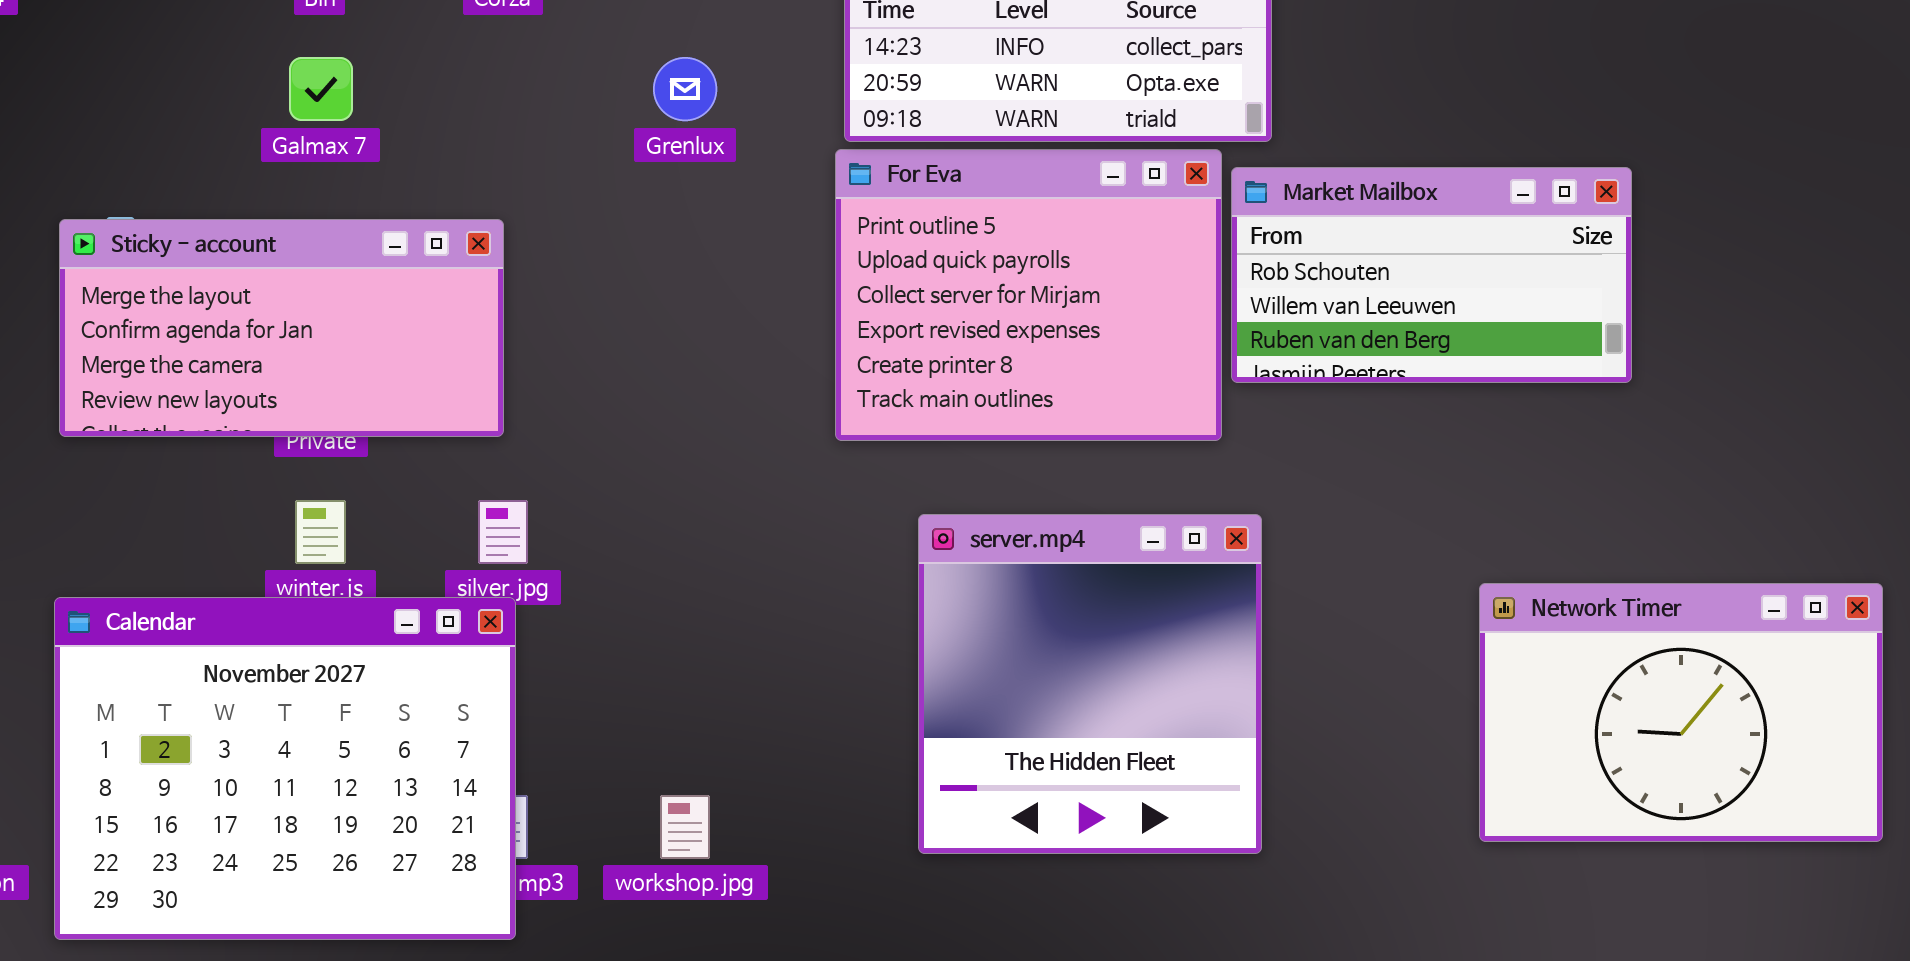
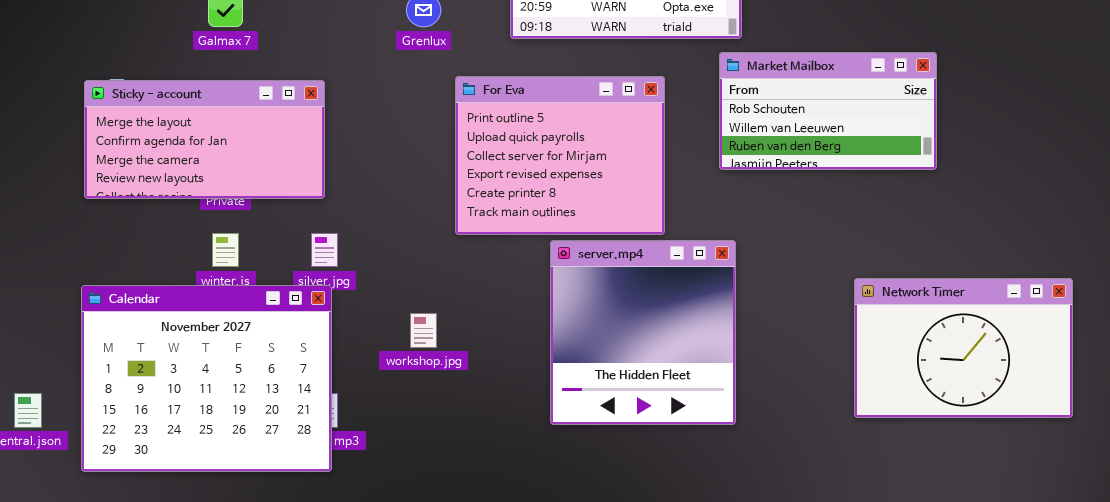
For Eva: [835,149,1222,441] -> [455,76,665,235], moved
workshop.jpg: [660,795,710,859] -> [410,313,437,348], moved

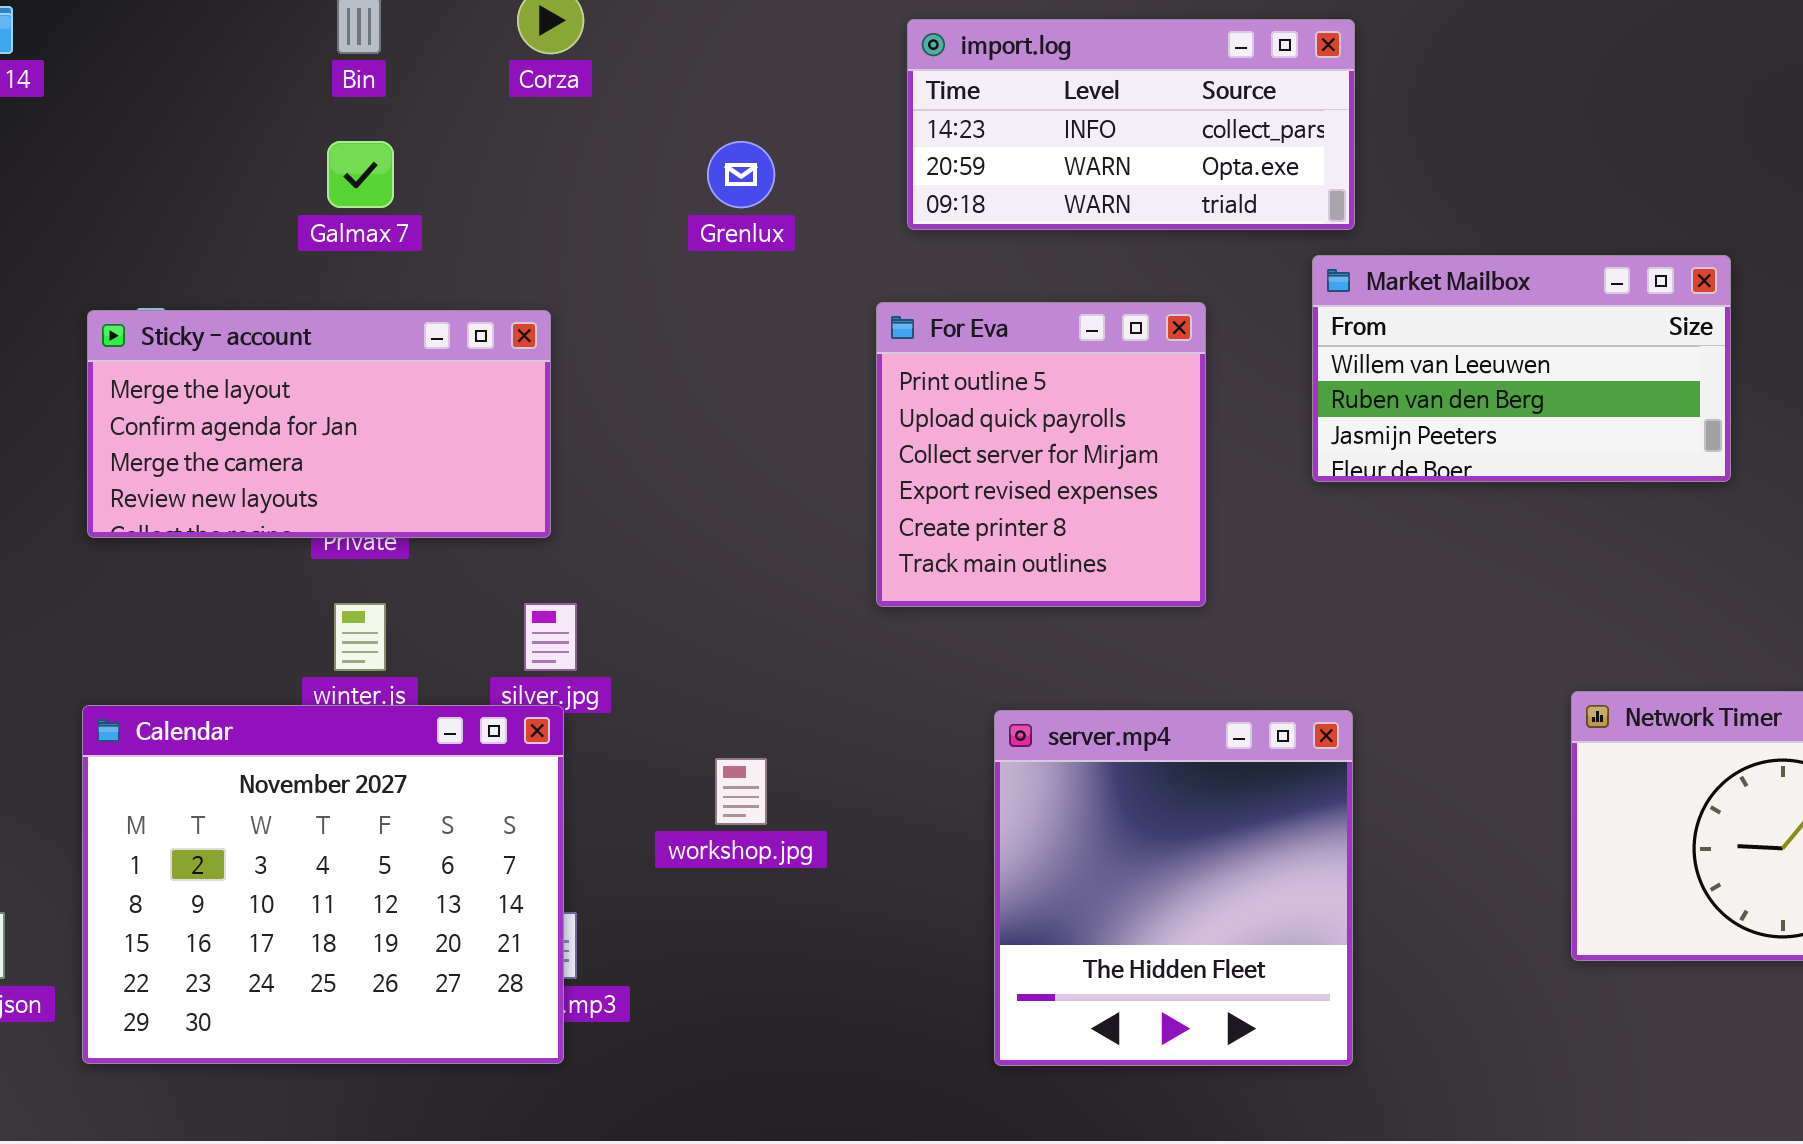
Market Mailbox: [719,52,937,170] -> [1312,255,1731,482], scrolled down 1 row
For Eva: [455,76,665,235] -> [876,302,1206,607], resized
server.mp4: [550,240,736,425] -> [994,710,1353,1066], moved

